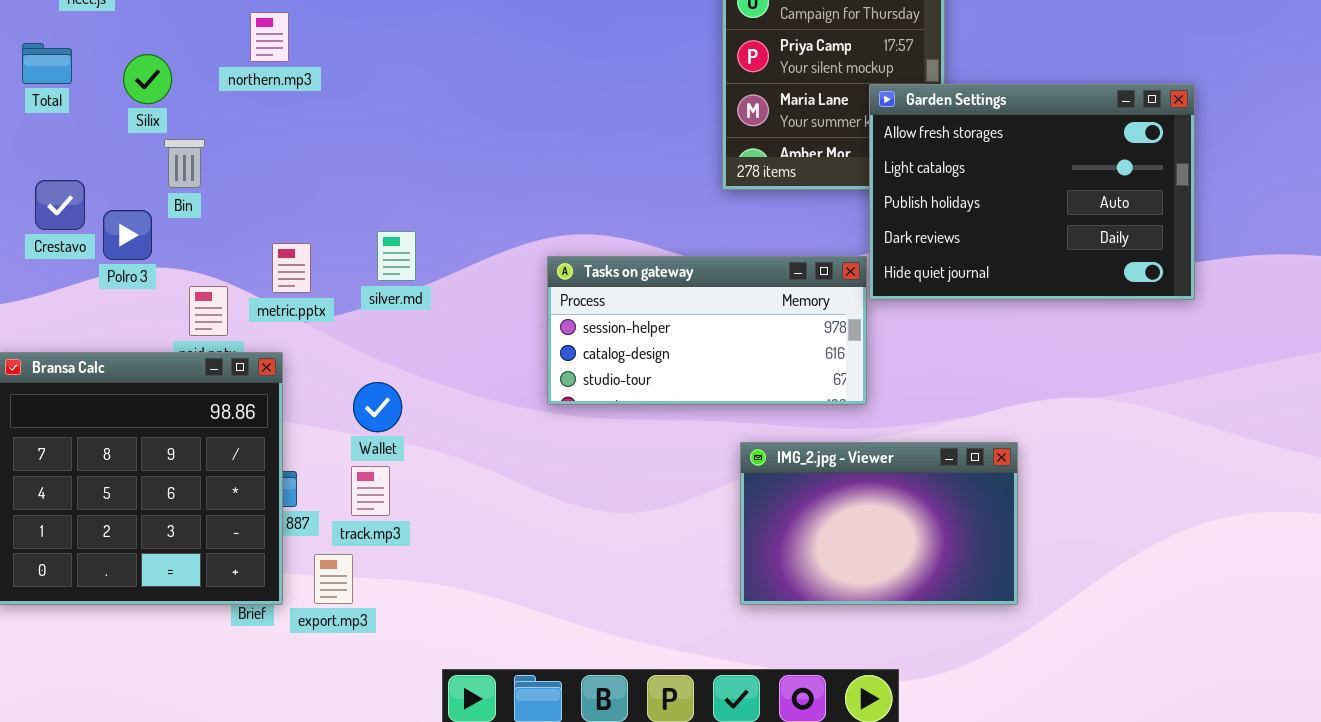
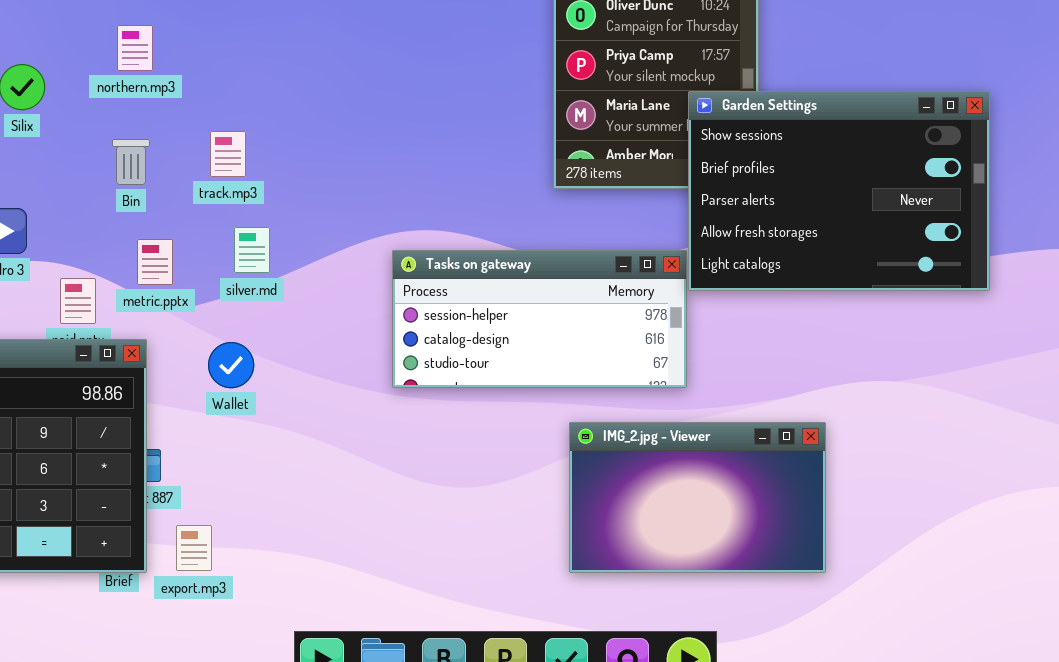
Garden Settings: [869,84,1195,300] -> [688,91,990,291], scrolled up 3 rows
Bin: [164,139,205,188] -> [112,139,150,185], moved
Wallet: [353,382,402,432] -> [208,342,254,388], moved
track.mp3: [351,466,390,516] -> [210,131,246,177], moved

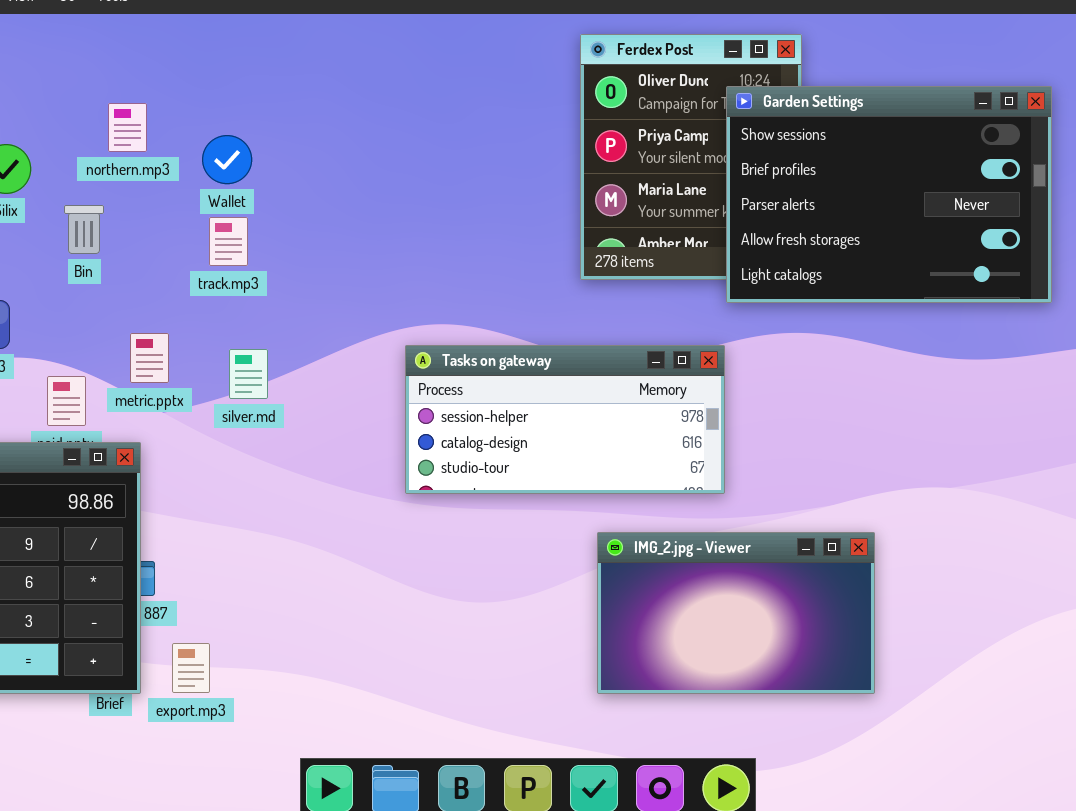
Garden Settings: [688,91,990,291] -> [726,86,1052,303], moved
Bin: [112,139,150,185] -> [64,205,104,254], moved
silver.md: [234,227,270,273] -> [229,349,268,399], moved
Wallet: [208,342,254,388] -> [202,135,252,184], moved

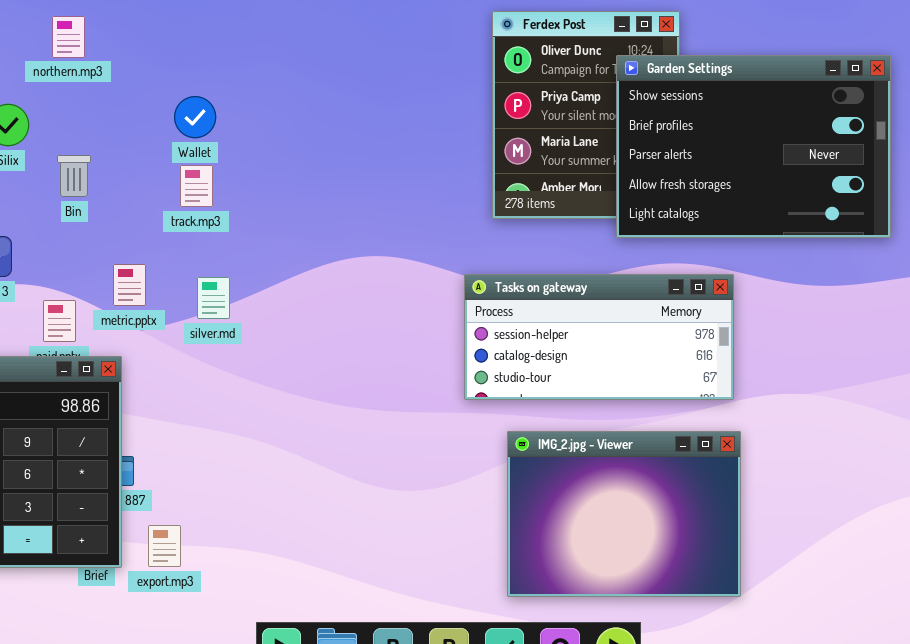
northern.mp3: [108,103,147,152] -> [52,16,85,58], moved
Tasks on gateway: [405,345,725,494] -> [464,274,734,400], moved
IMG_2.jpg - Viewer: [597,532,875,694] -> [507,431,741,597], resized

